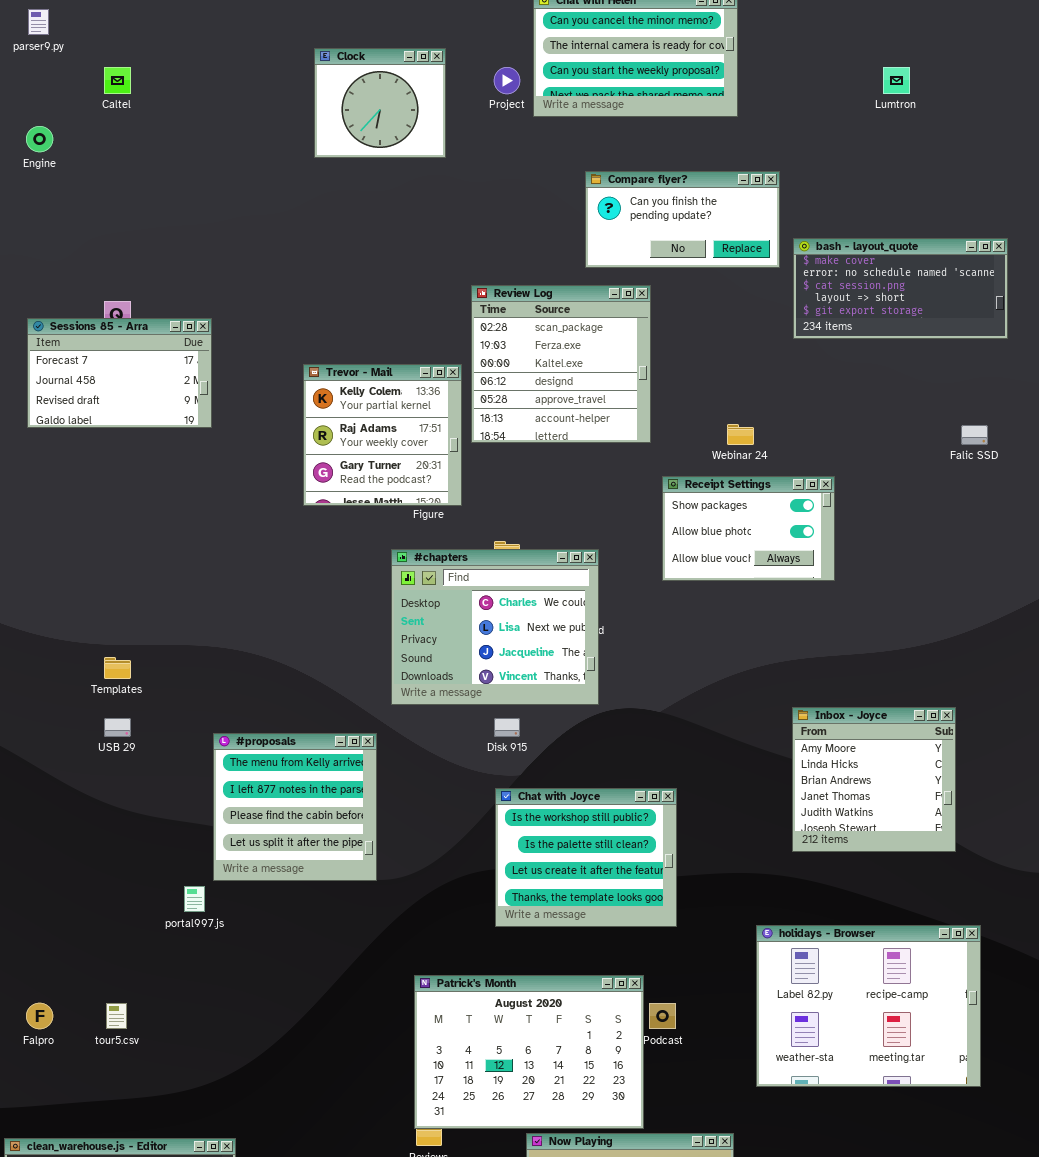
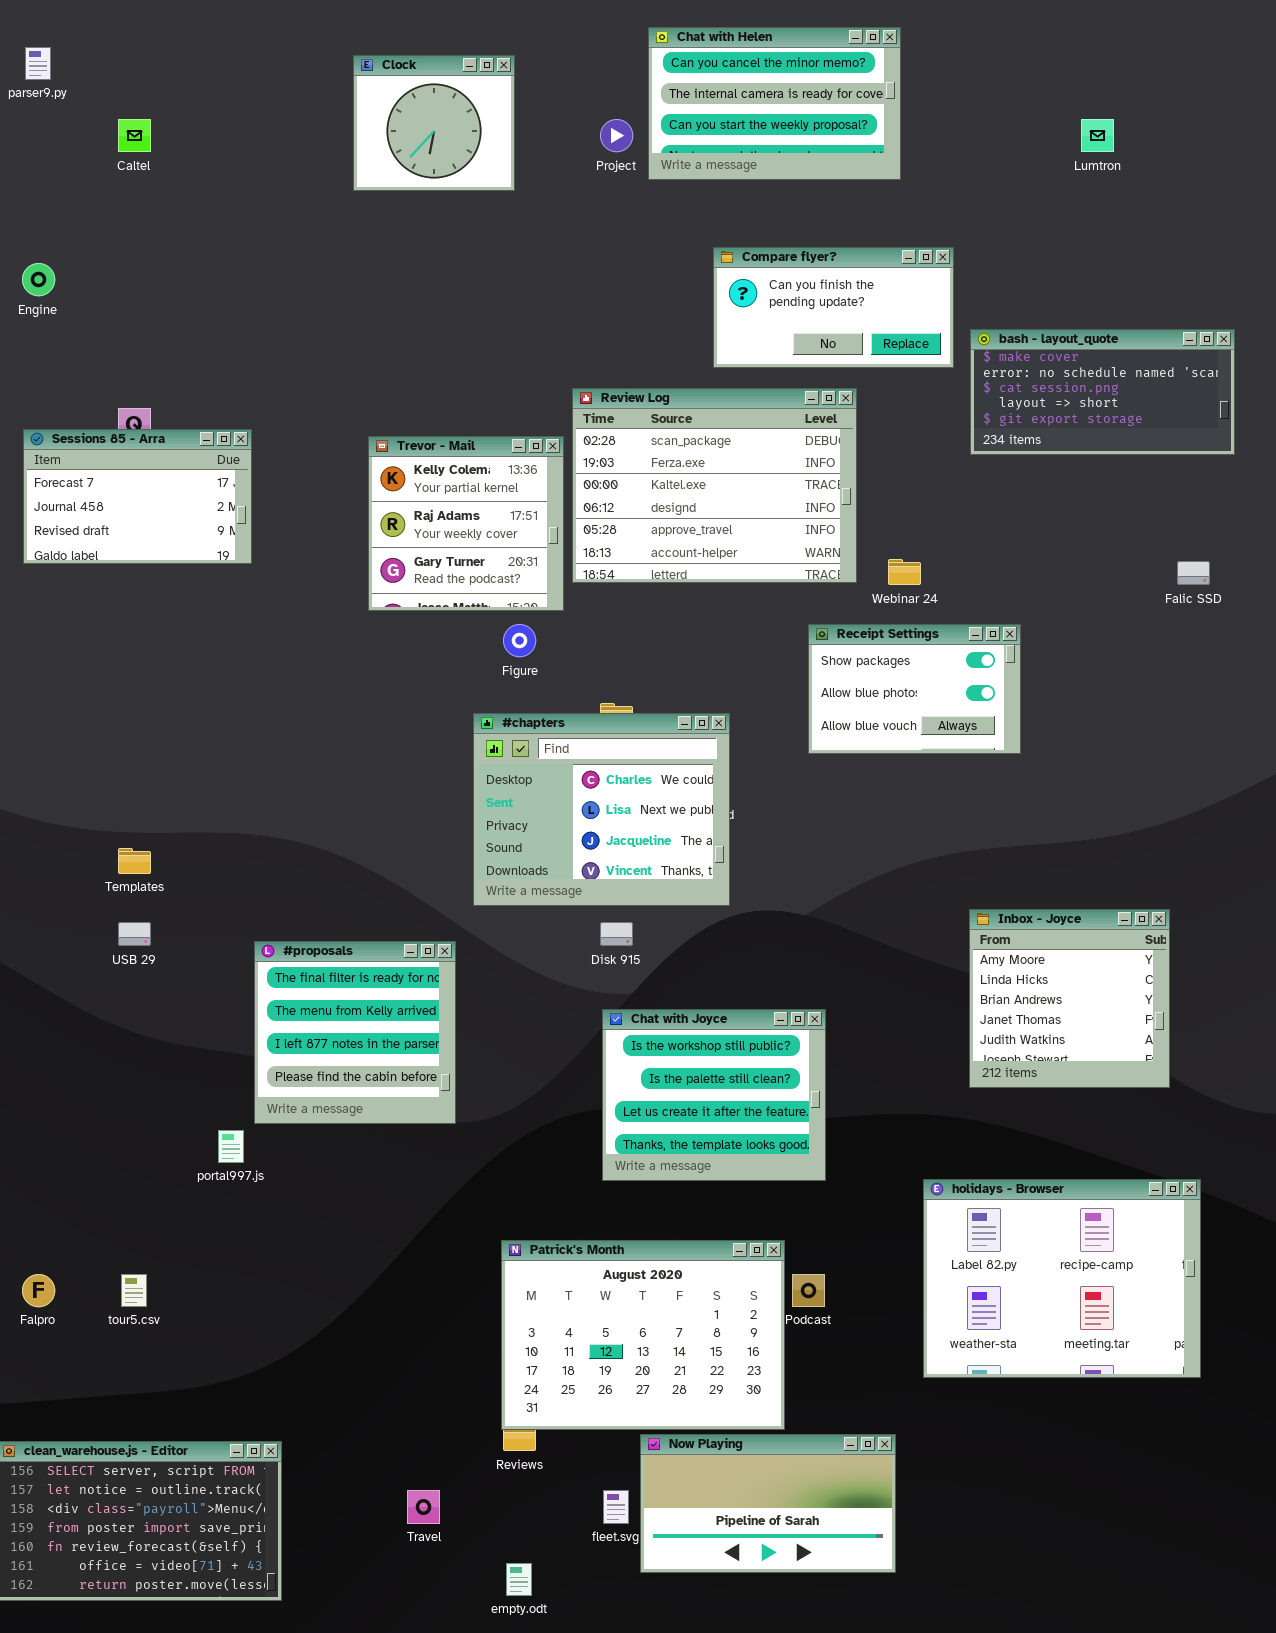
Clock: [314,48,446,158] -> [353,55,515,191], moved
Engine: [26,126,53,152] -> [22,263,55,296], moved
Review Log: [471,285,651,443] -> [572,388,857,583], resized
Trevor - Mail: [303,364,462,506] -> [368,436,564,611], moved
#proposals: [213,733,377,881] -> [254,941,456,1124], scrolled up 1 row

